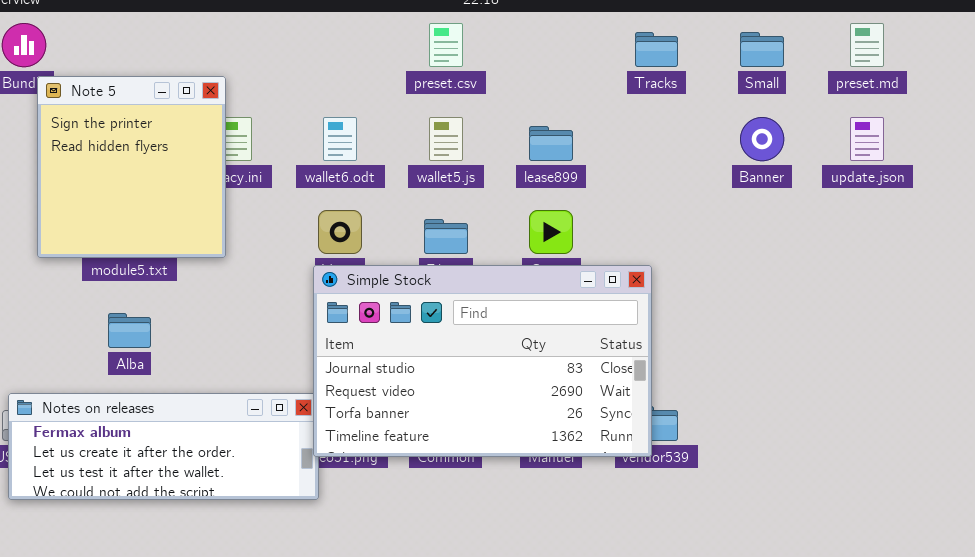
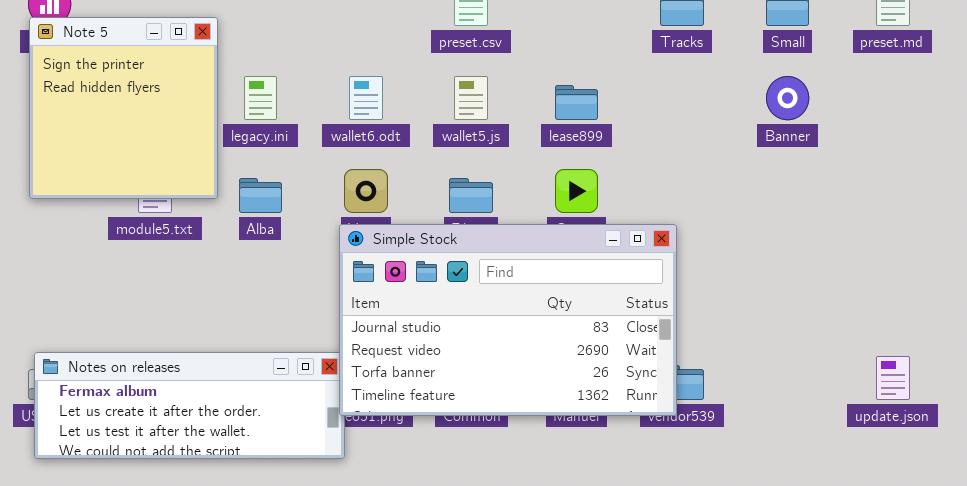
Note 5: [37,76,226,258] -> [29,17,218,199], moved
update.json: [850,117,884,161] -> [876,356,910,400], moved
Alba: [108,313,151,348] -> [239,178,282,213], moved

